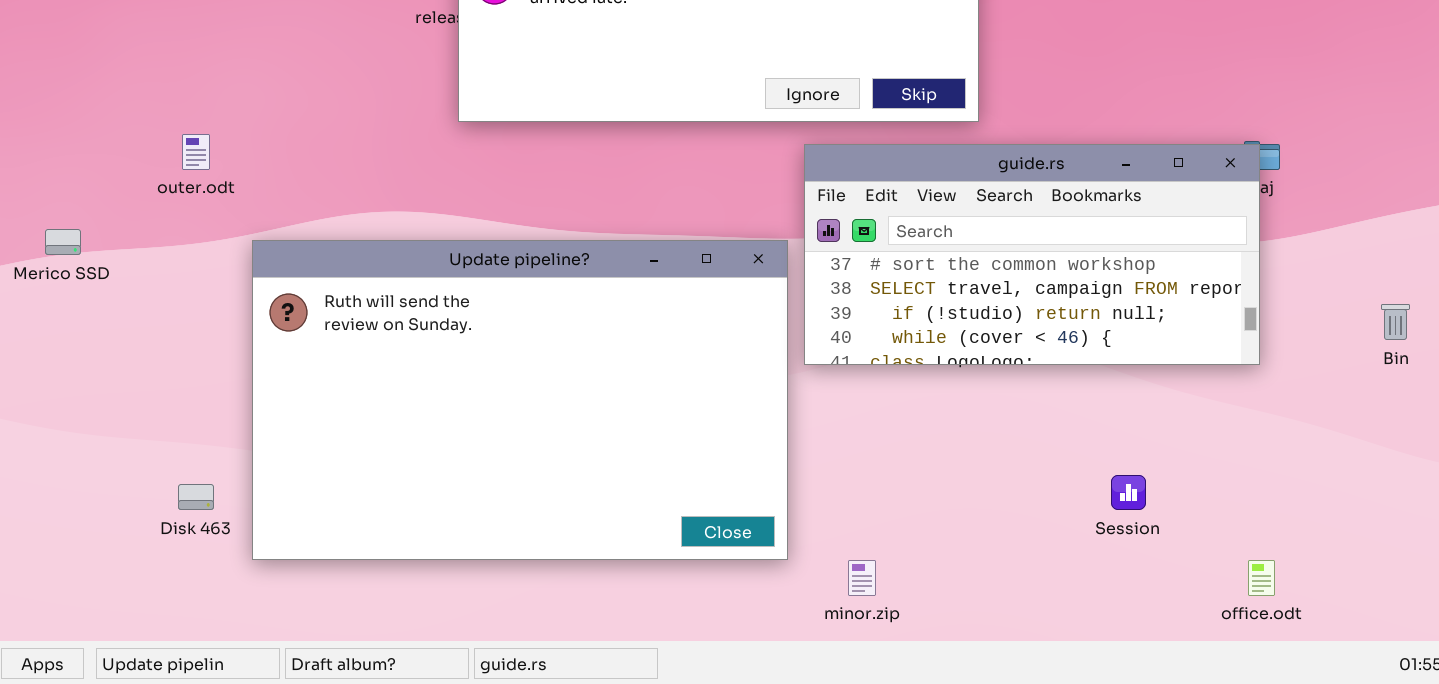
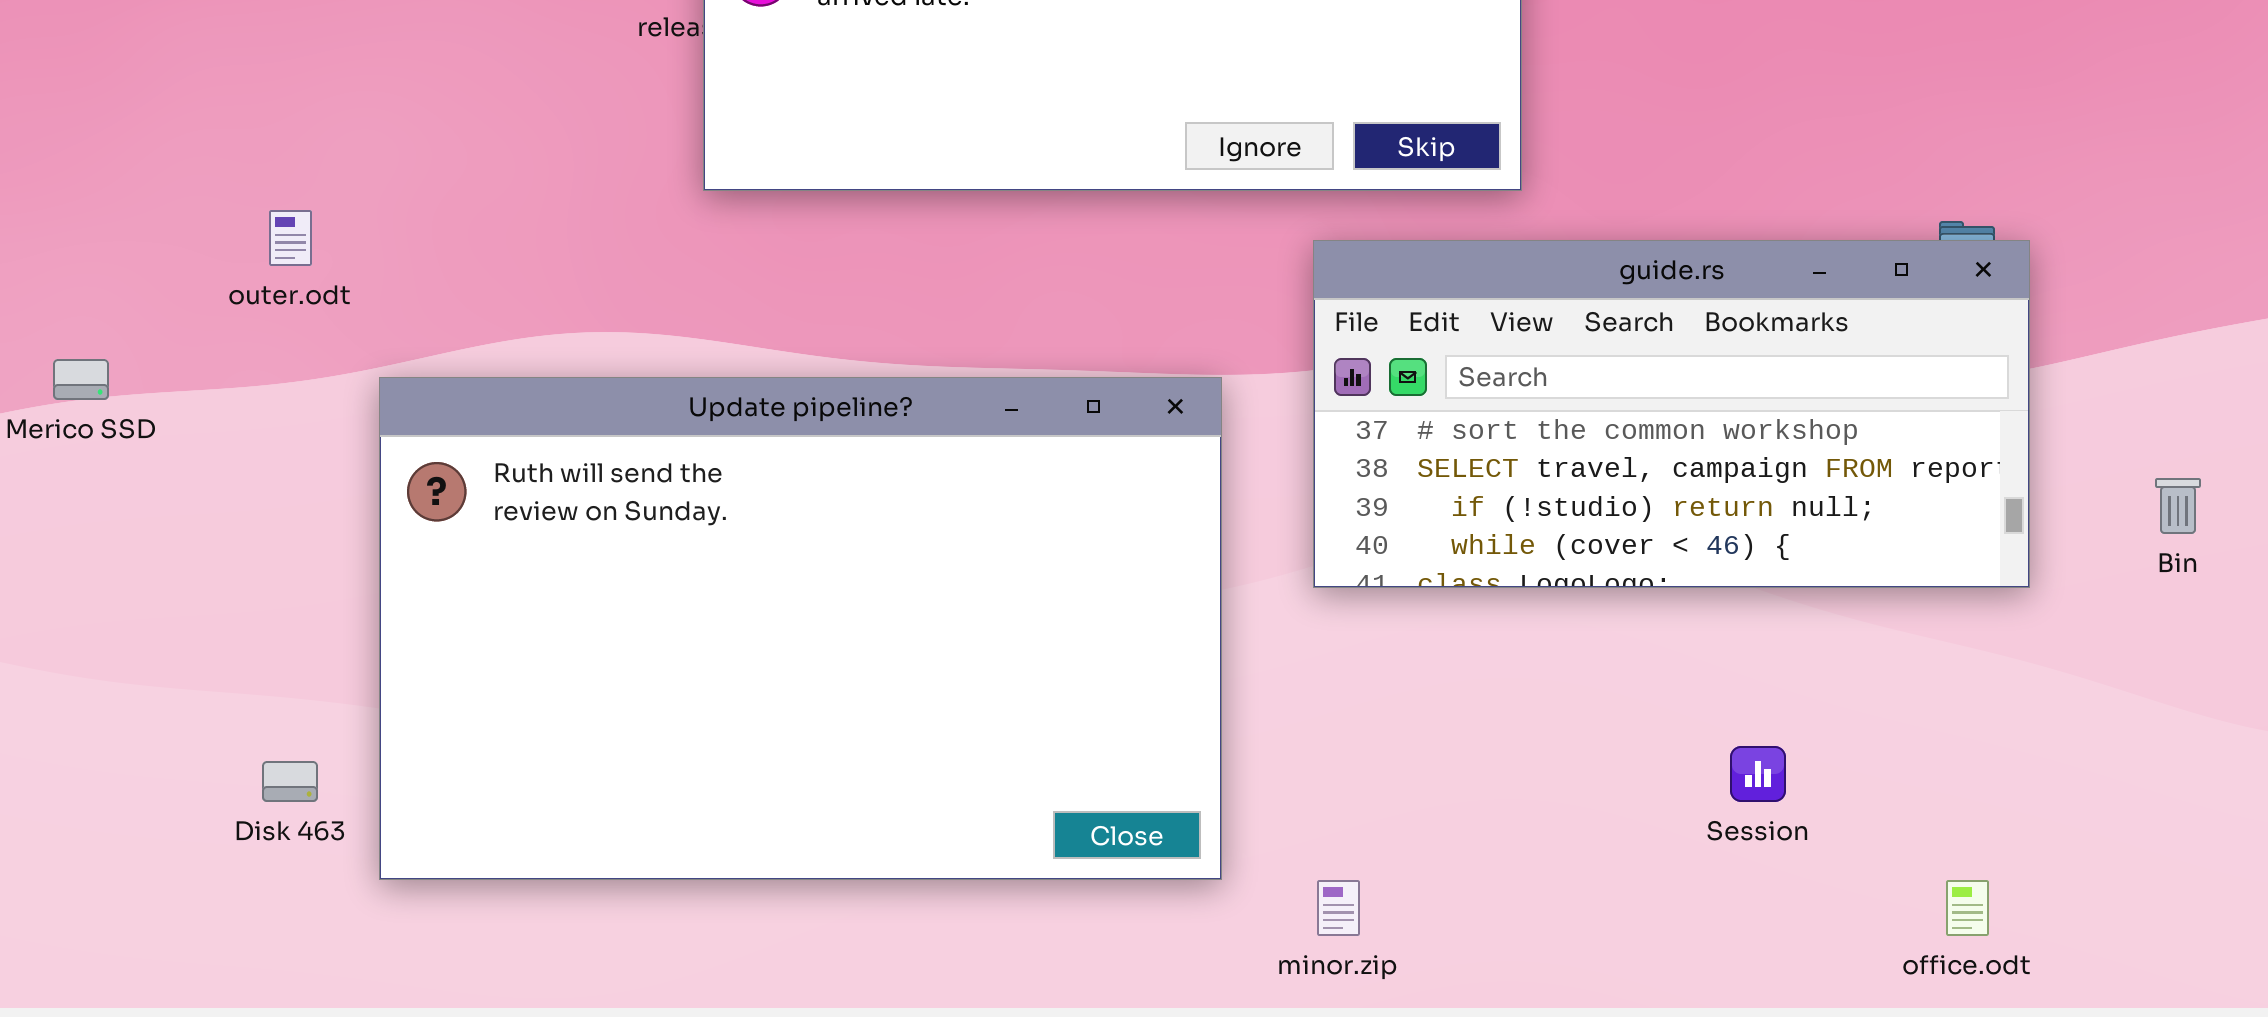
guide.rs: [804,144,1260,365] -> [1313,240,2030,588], moved

